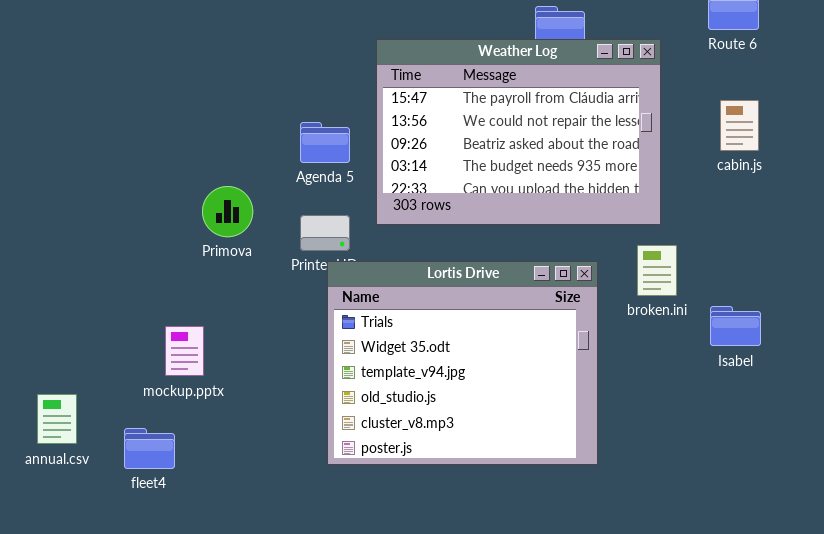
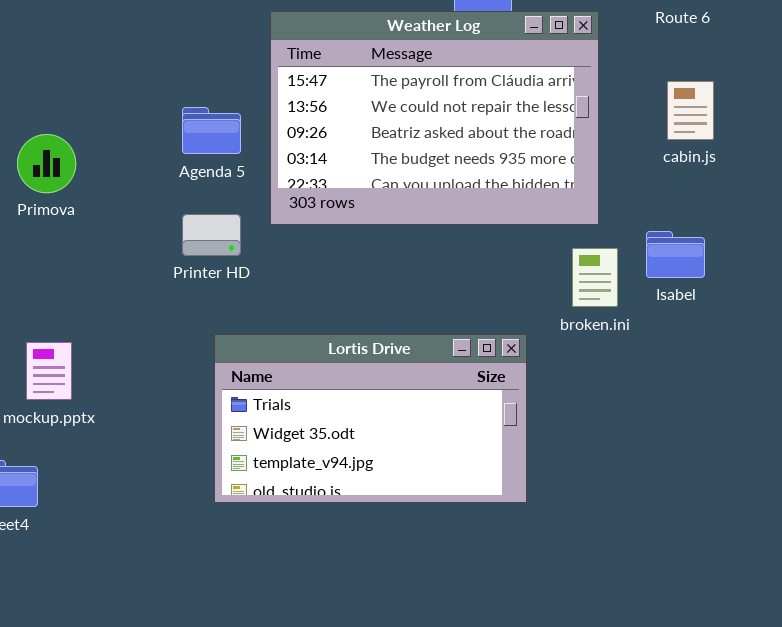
Primova: [202,186,253,237] -> [17,134,76,193], moved
Lortis Drive: [327,261,598,465] -> [214,334,527,503], resized
Isabel: [710,306,761,346] -> [646,231,705,278], moved

